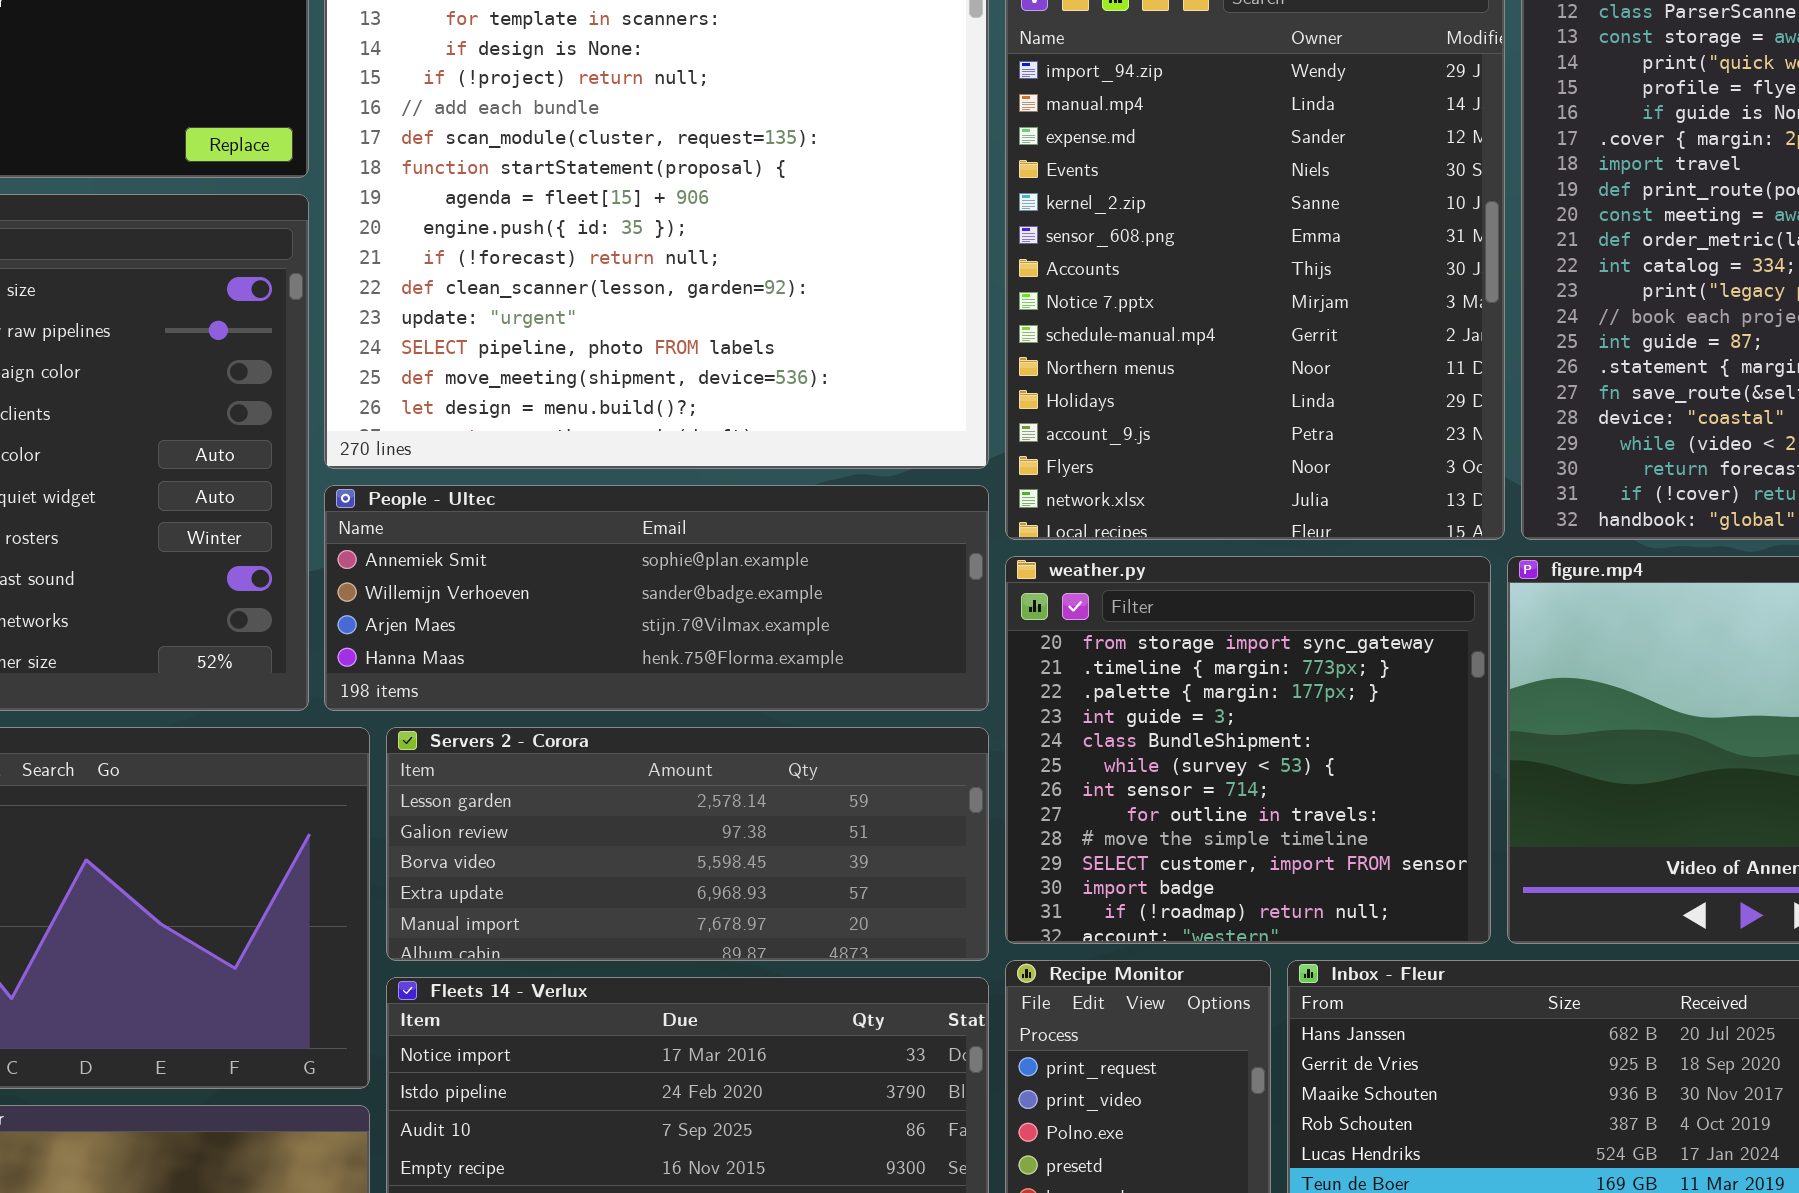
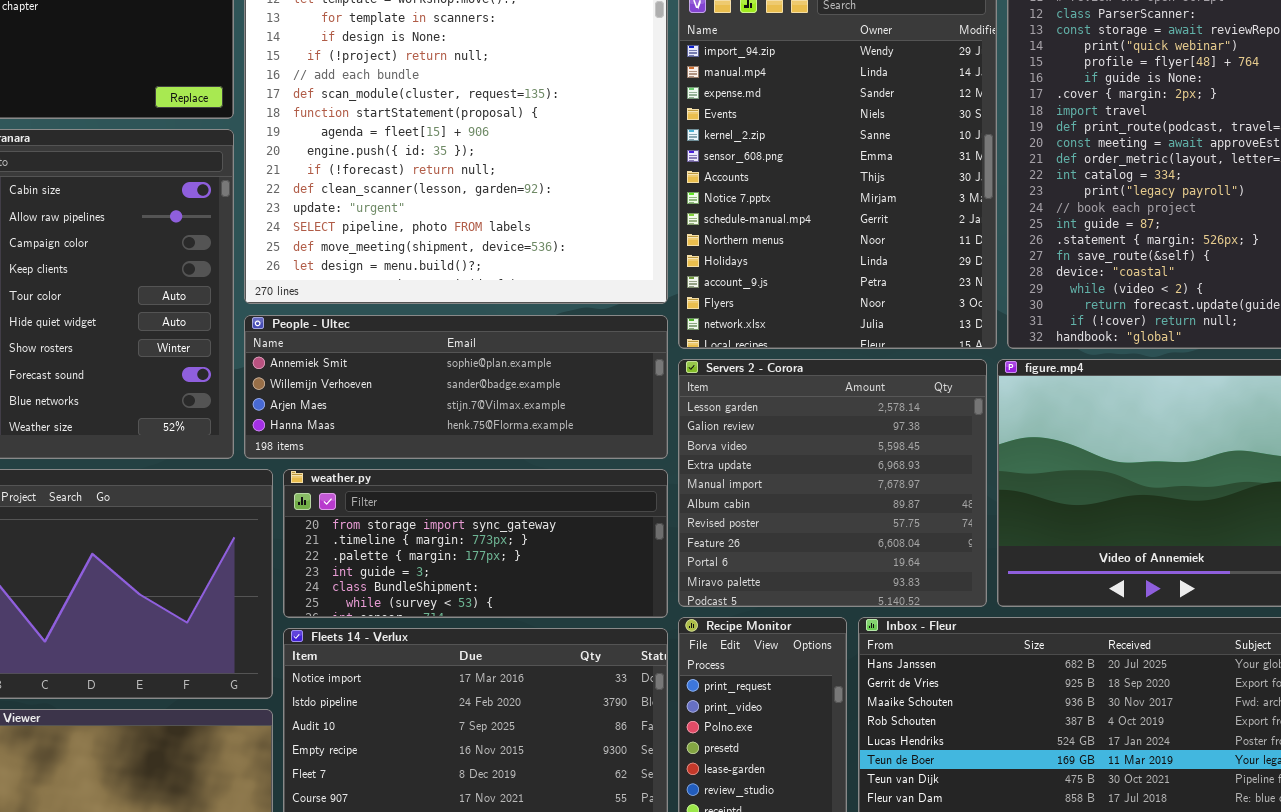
weather.py: [1005,556,1491,944] -> [283,469,668,618], moved, resized
Servers 2 - Corora: [386,727,989,961] -> [678,359,987,607], moved, resized

